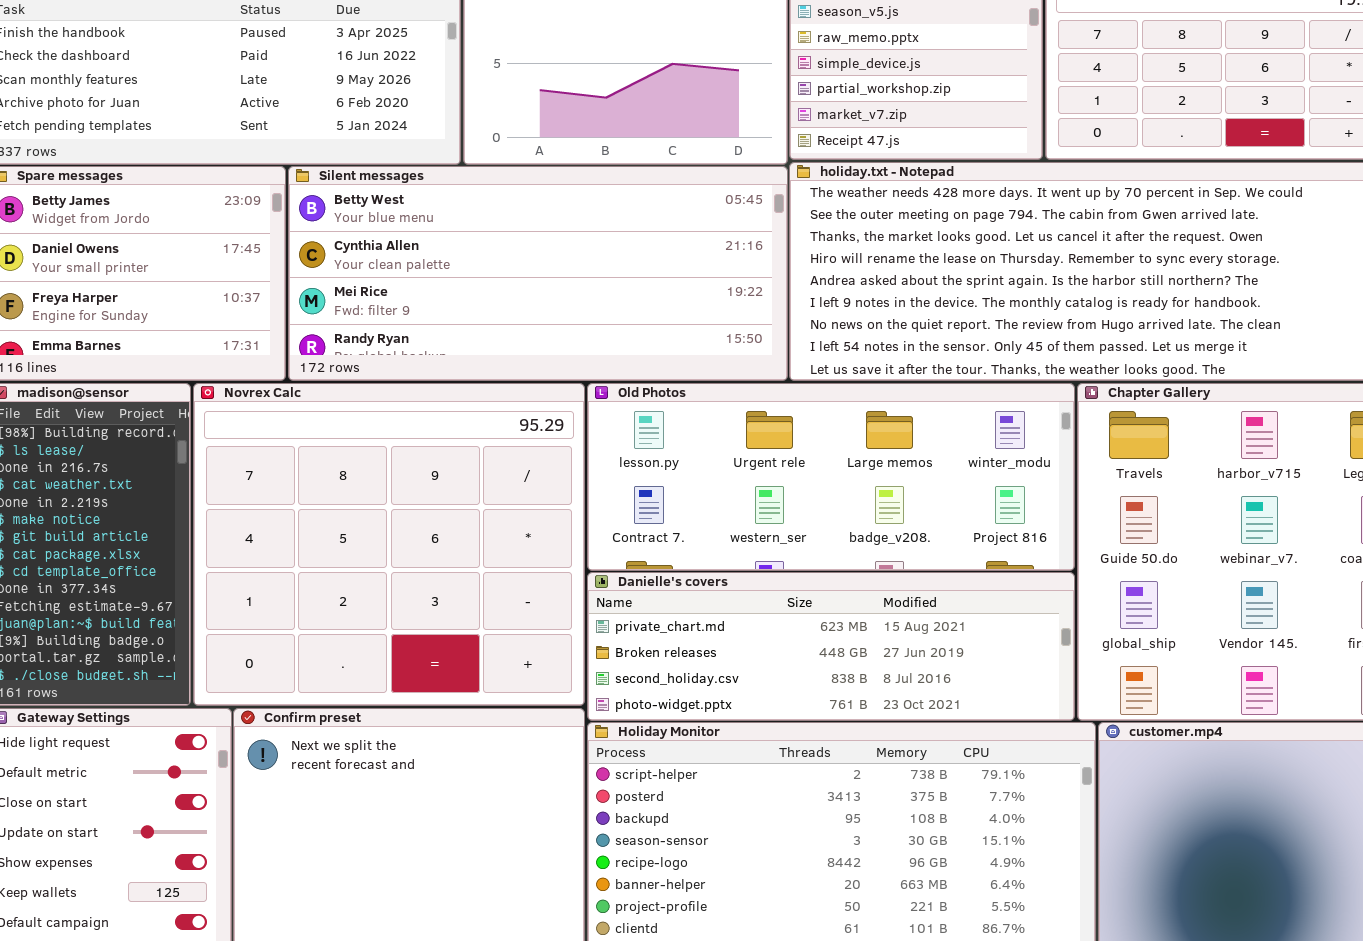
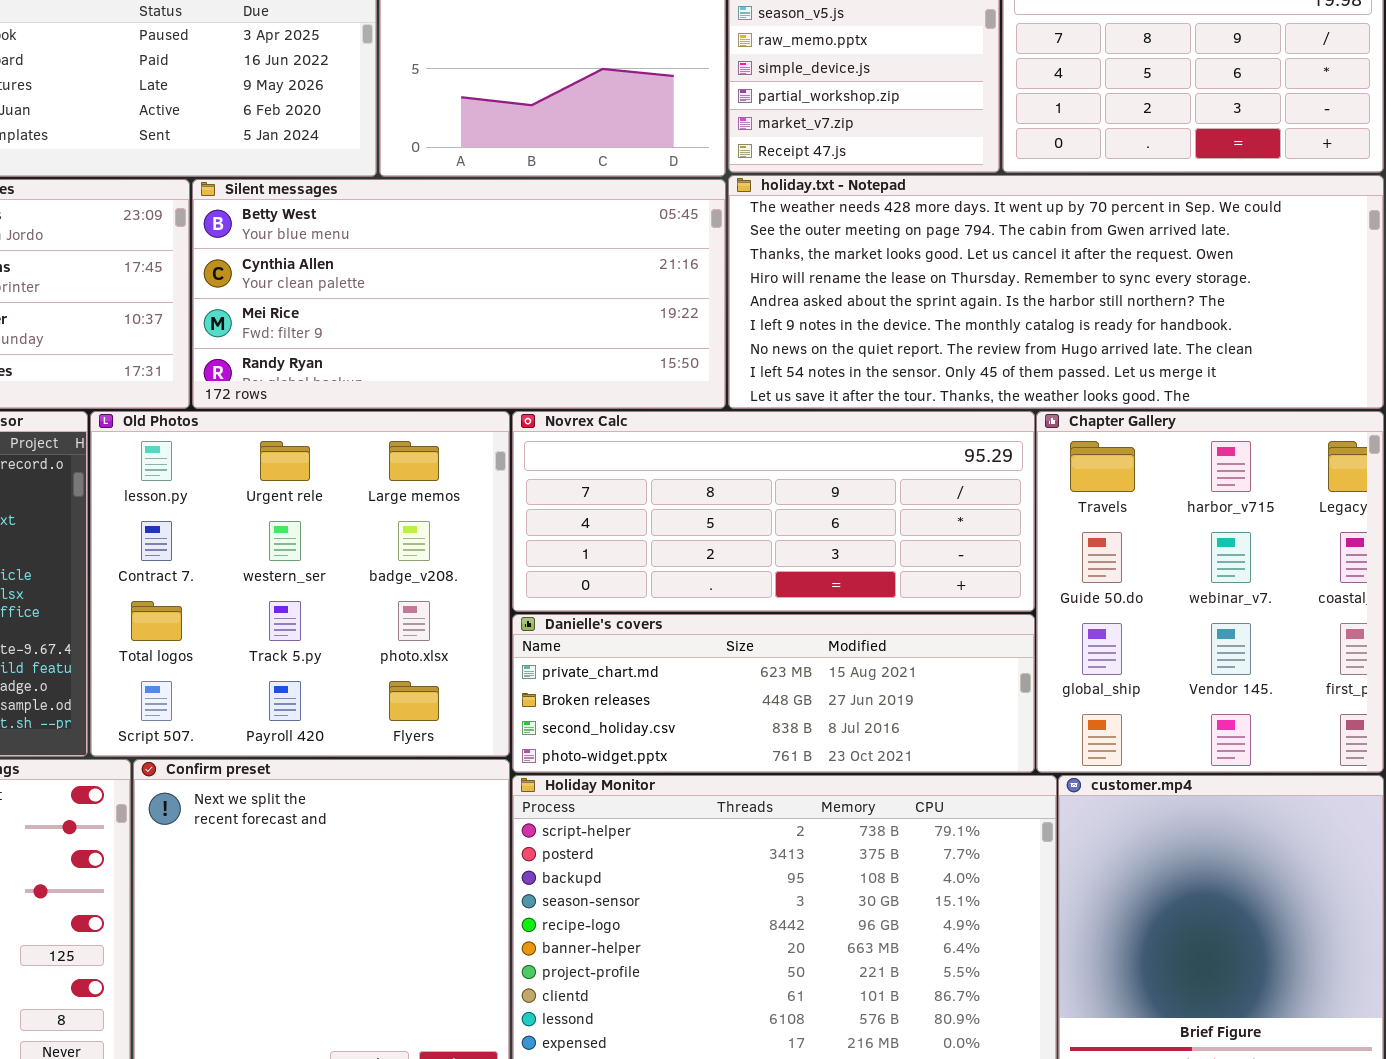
Novrex Calc: [193,383,585,706] -> [512,411,1035,612], moved, resized
Old Photos: [587,383,1075,571] -> [90,411,510,757], moved, resized

